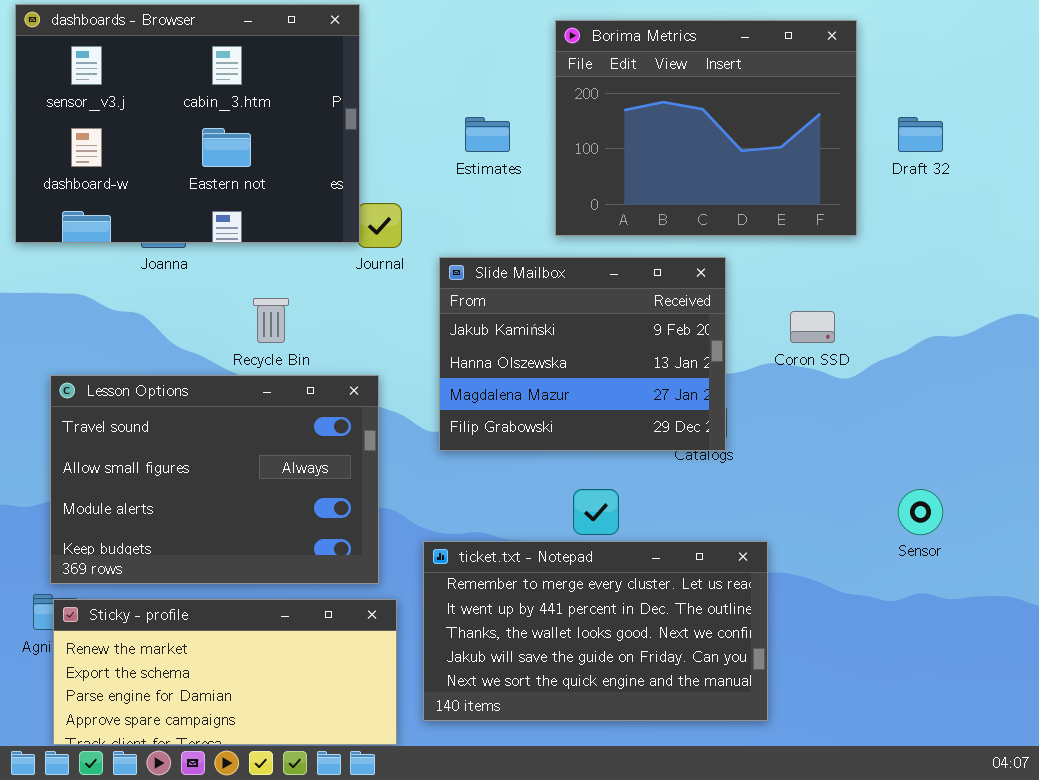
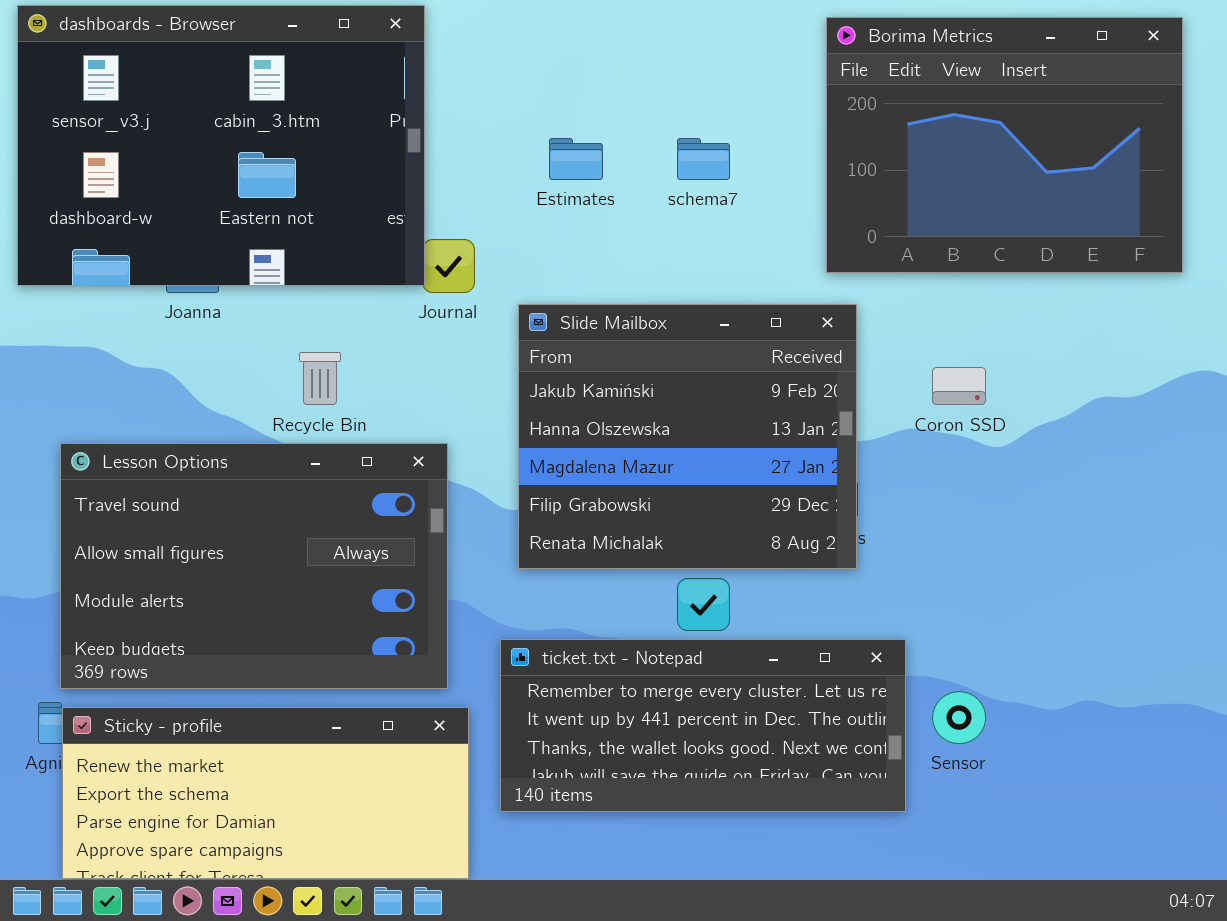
Borima Metrics: [555,20,857,236] -> [826,17,1183,273], moved
Slide Mailbox: [439,257,726,451] -> [518,304,857,569], resized
Sensor: [898,489,943,535] -> [932,691,986,744], moved
ticket.txt - Notepad: [423,541,768,721] -> [500,639,906,812], resized

